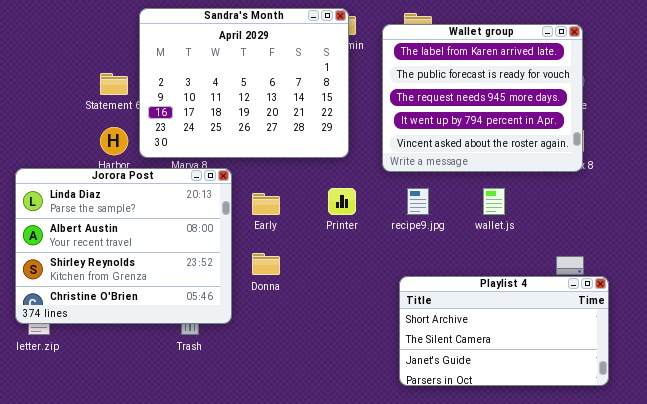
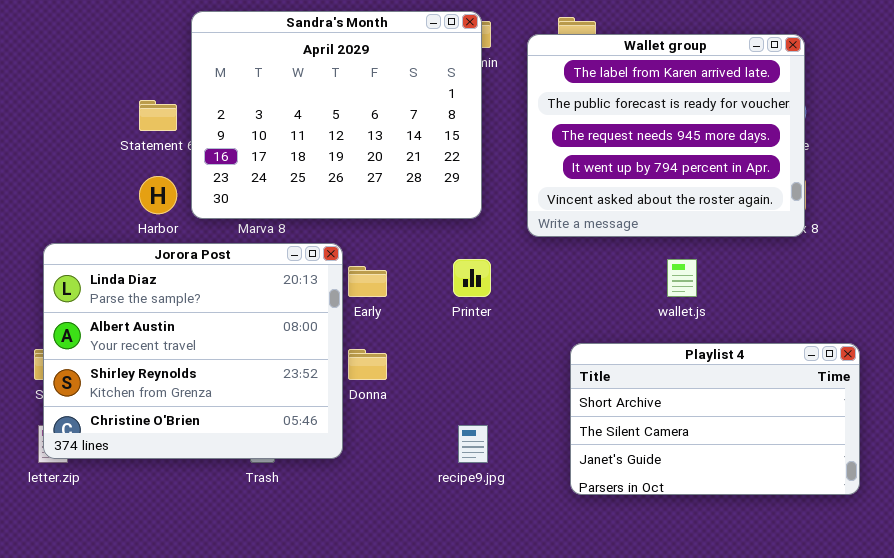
Jorora Post: [15,168,232,324] -> [43,243,343,459], moved
recipe9.jpg: [407,188,429,215] -> [458,425,488,463], moved
Playlist 4: [399,276,609,386] -> [570,343,860,495], moved

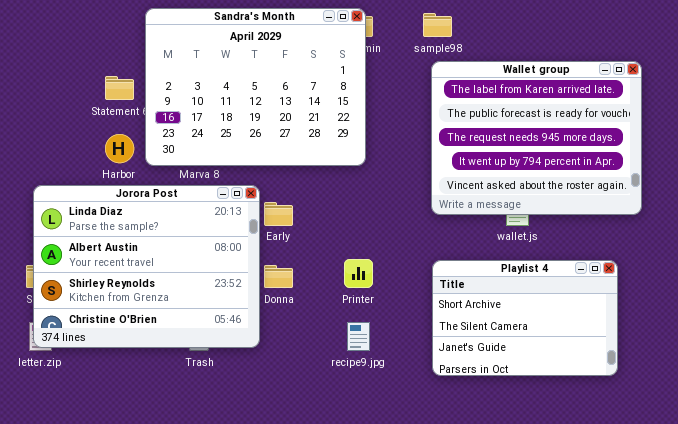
Wallet group: [527,34,805,237] -> [431,61,642,215], moved
Printer: [453,259,491,297] -> [344,259,373,288], moved
Playlist 4: [570,343,860,495] -> [432,260,618,376], resized

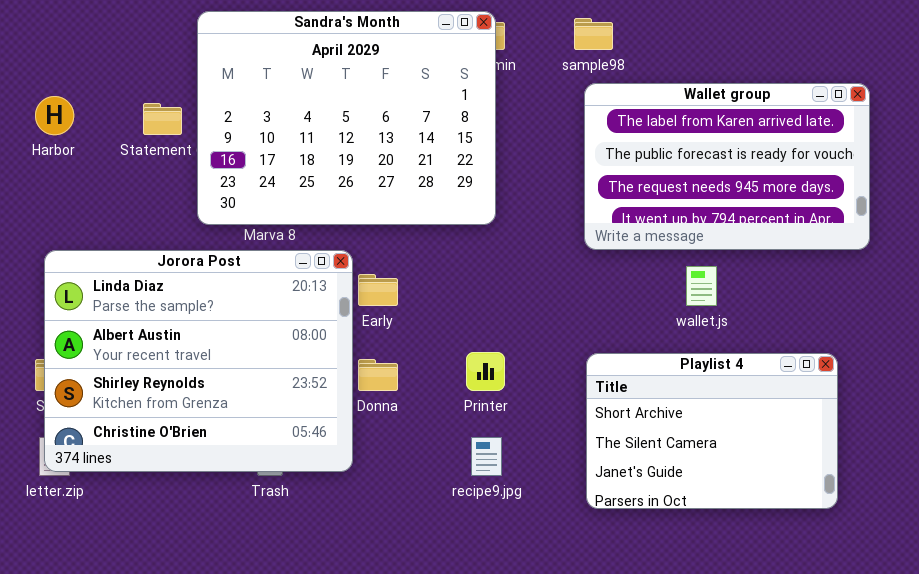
Wallet group: [431,61,642,215] -> [584,83,870,250], resized
Harbor: [105,134,134,163] -> [35,96,74,135], moved

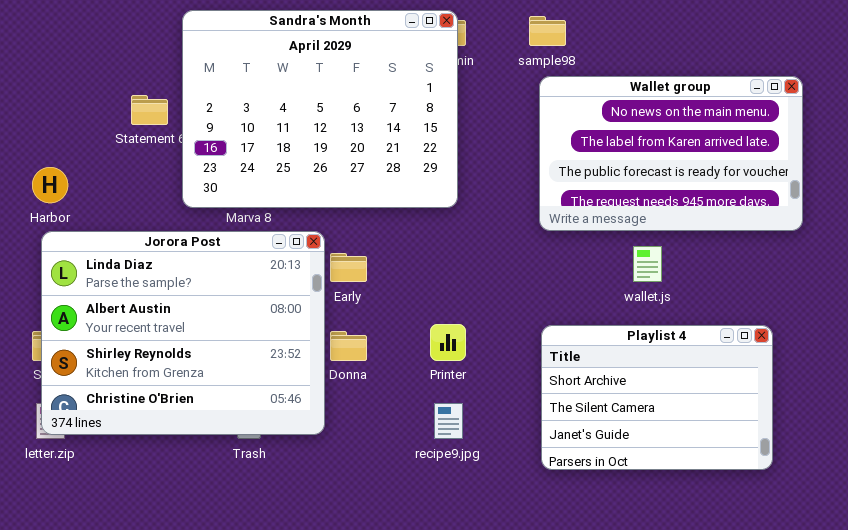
Wallet group: [584,83,870,250] -> [539,76,803,231], scrolled up 1 row
Harbor: [35,96,74,135] -> [32,167,68,203], moved

